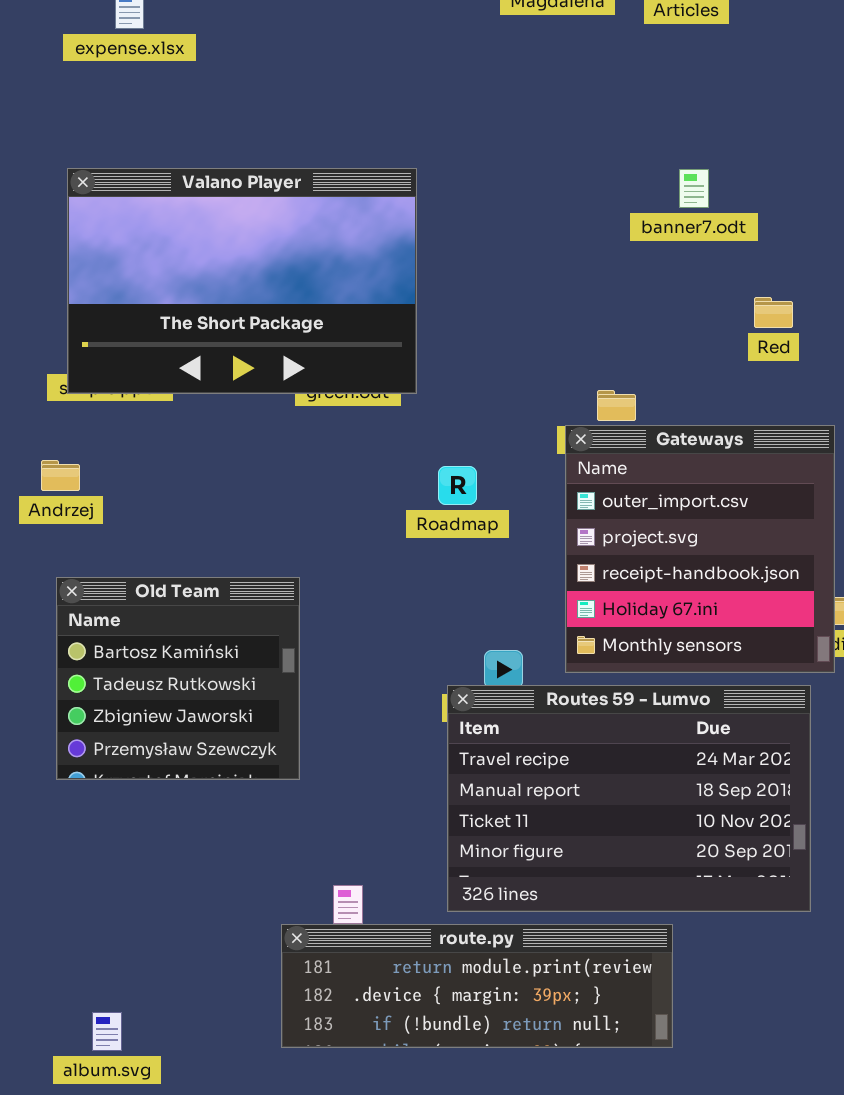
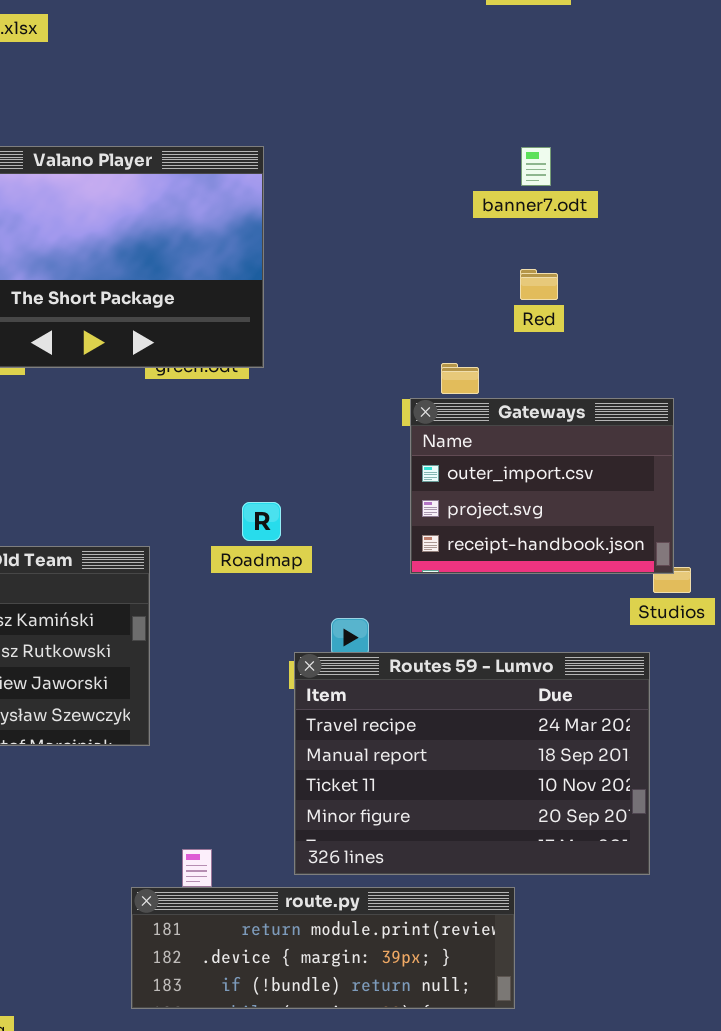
Red: [754,297,793,328] -> [520,269,558,300], moved
Gateways: [565,425,835,673] -> [410,398,674,574], resized
Roadmap: [438,466,477,505] -> [242,502,281,541], moved

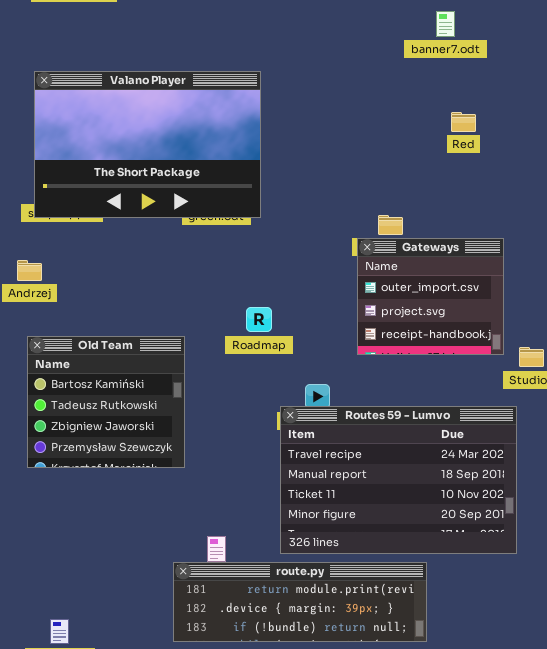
banner7.odt: [521,147,551,186] -> [436,11,455,37], moved
Red: [520,269,558,300] -> [451,112,476,132], moved
Gateways: [410,398,674,574] -> [357,238,504,355], resized

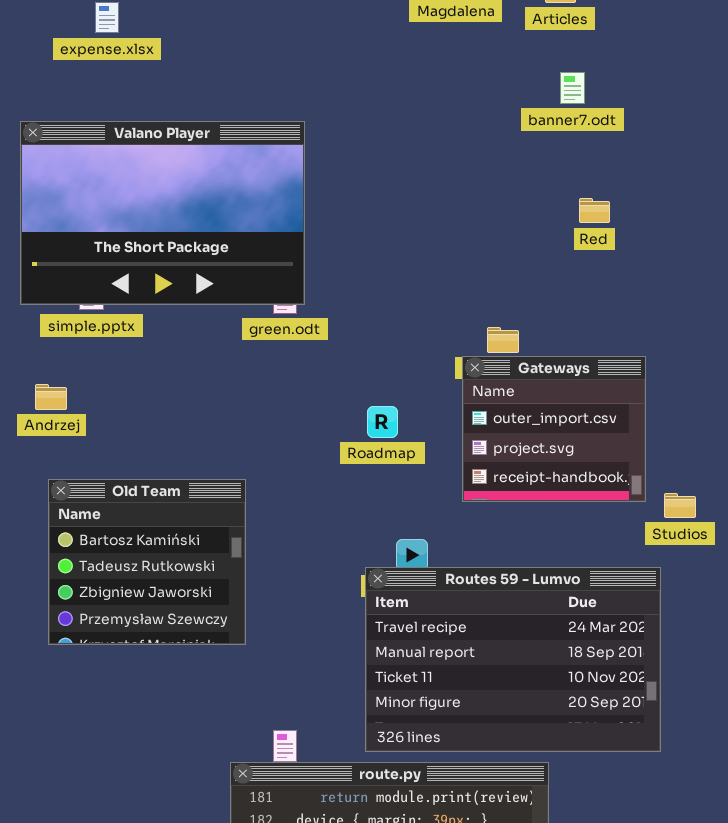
Valano Player: [34,71,261,218] -> [20,121,305,305], moved
Roadmap: [246,307,272,332] -> [367,406,398,438], moved

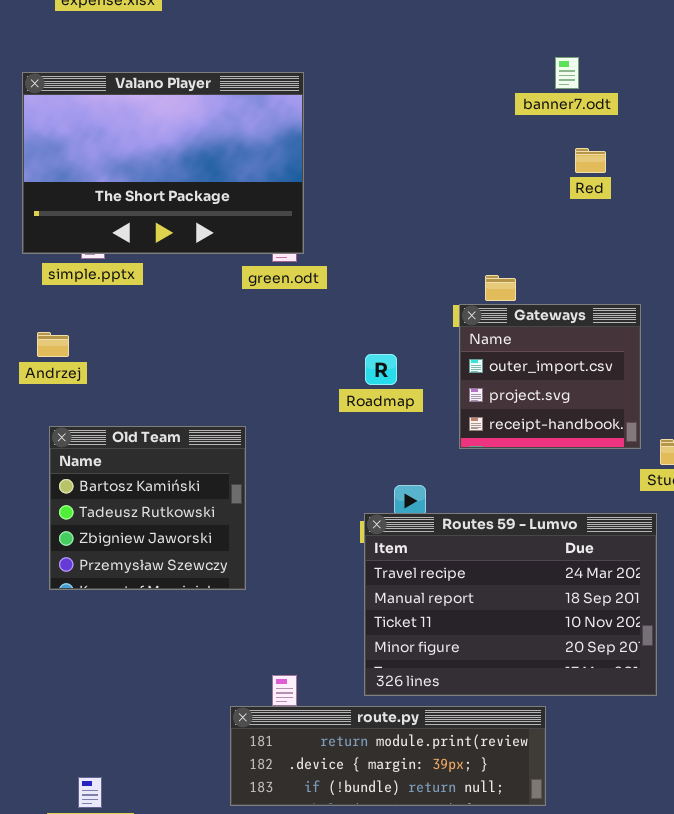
banner7.odt: [560,72,585,104] -> [555,57,579,89], moved

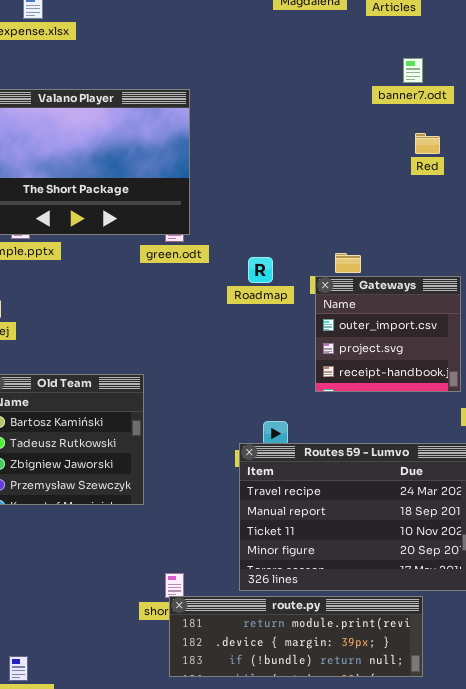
banner7.odt: [555,57,579,89] -> [403,58,423,83], moved
Red: [575,148,606,173] -> [415,133,440,154], moved
Roadmap: [365,354,397,385] -> [248,257,273,283], moved
route.py: [230,706,546,806] -> [169,596,423,677], moved

